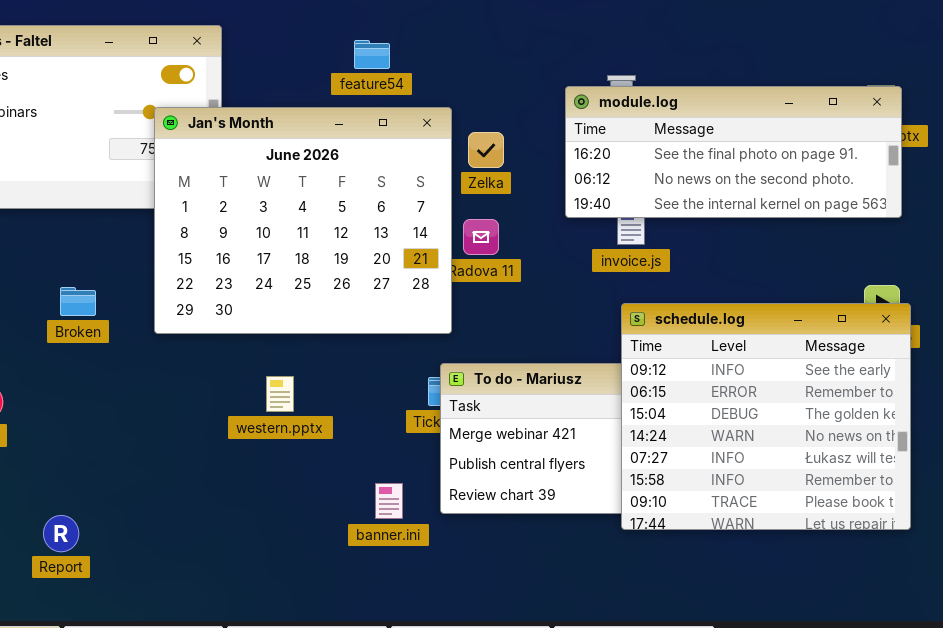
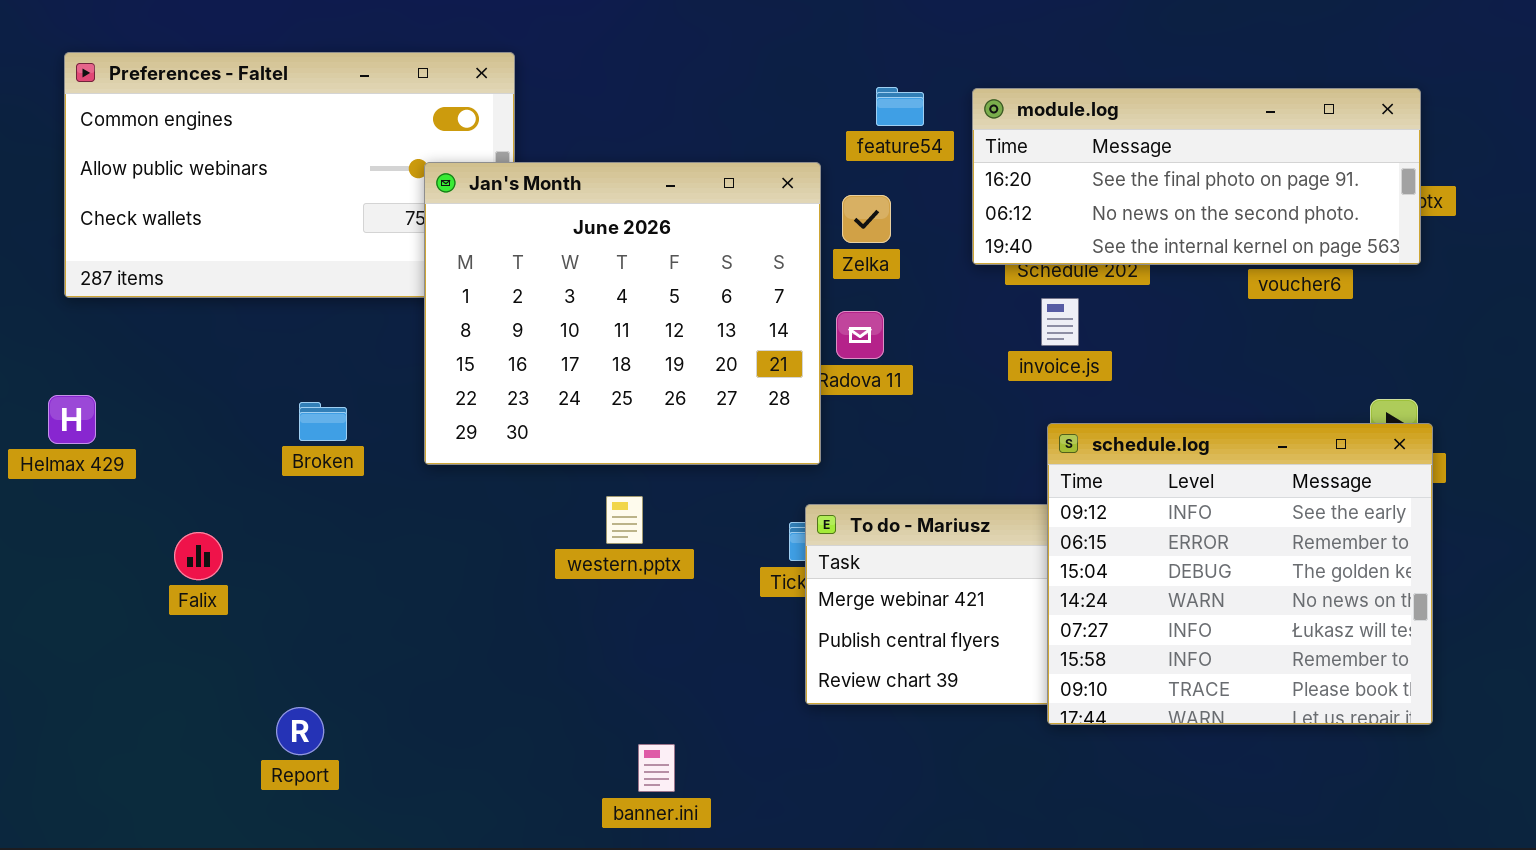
feature54: [354,40,390,69] -> [876,87,924,126], moved
module.log: [565,86,902,218] -> [972,88,1421,265], moved
western.pptx: [266,376,294,412] -> [606,496,643,544], moved
banner.ini: [375,483,403,519] -> [638,744,675,792], moved

